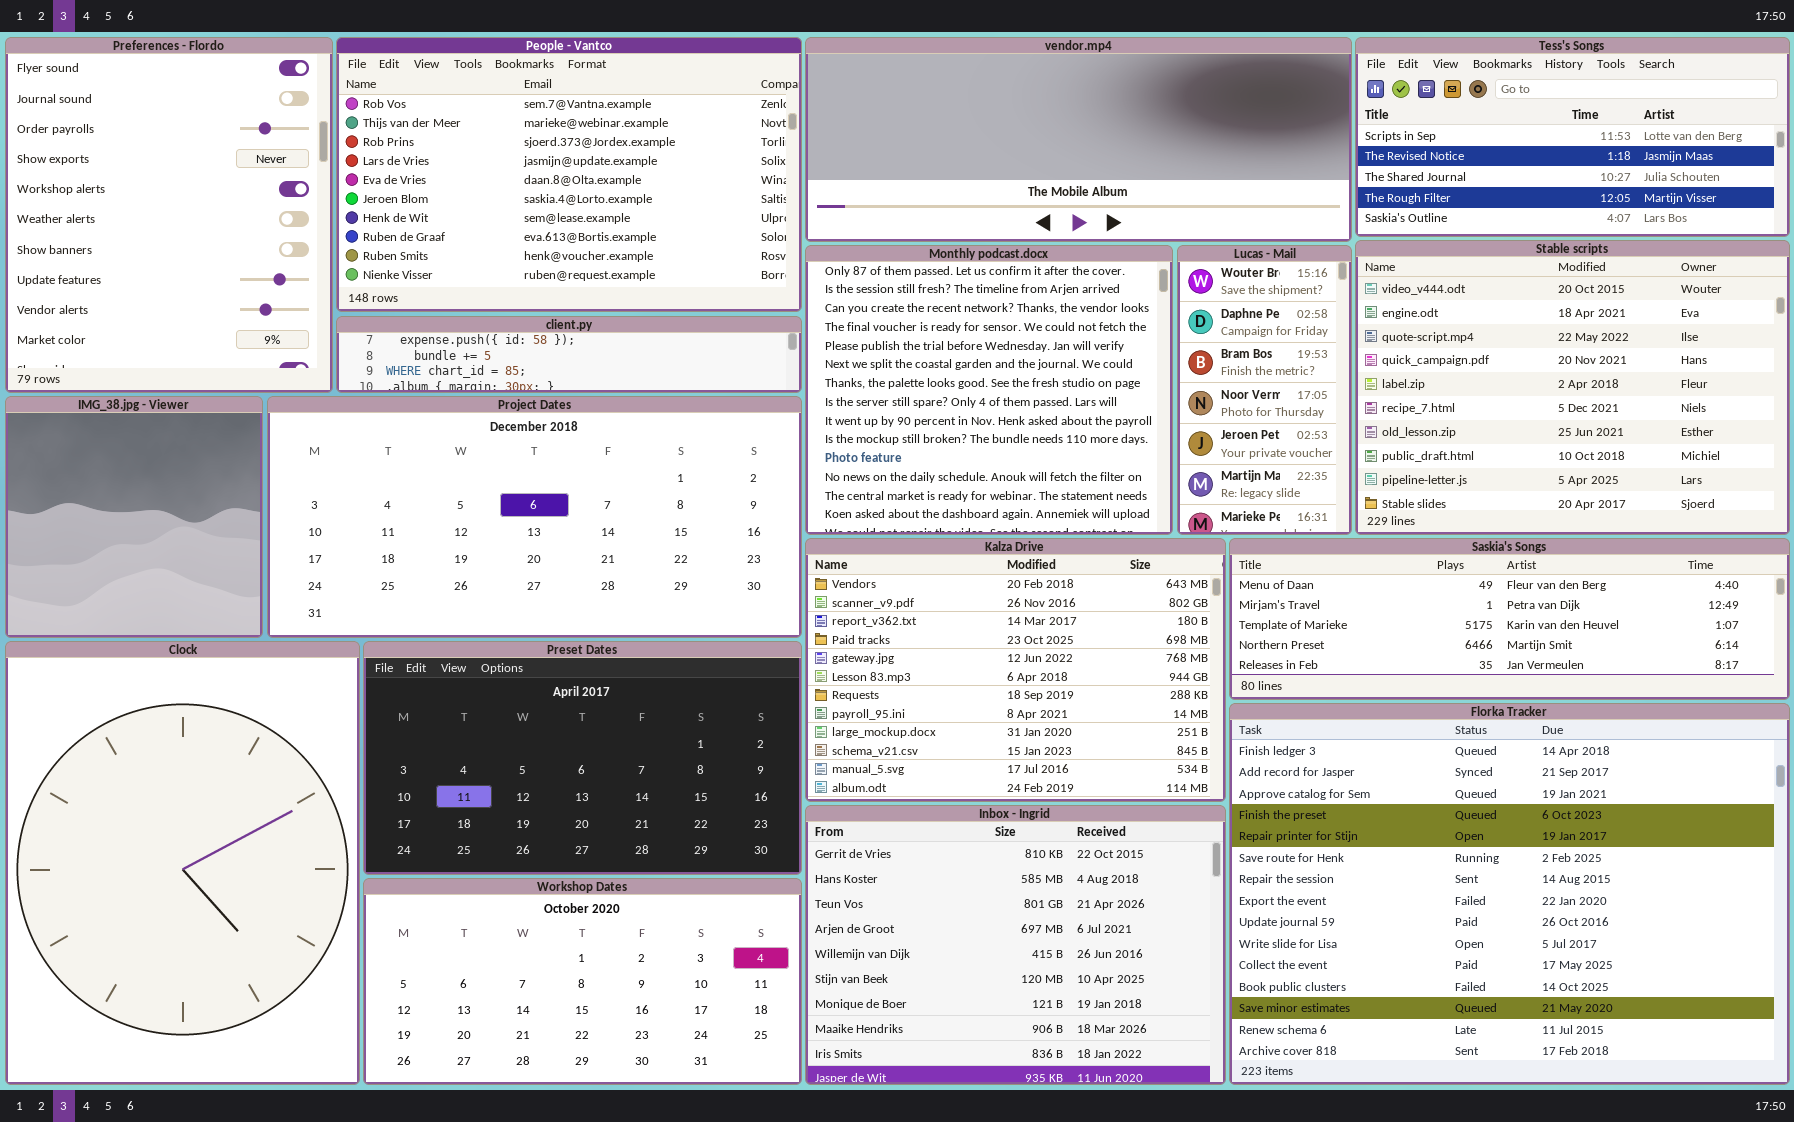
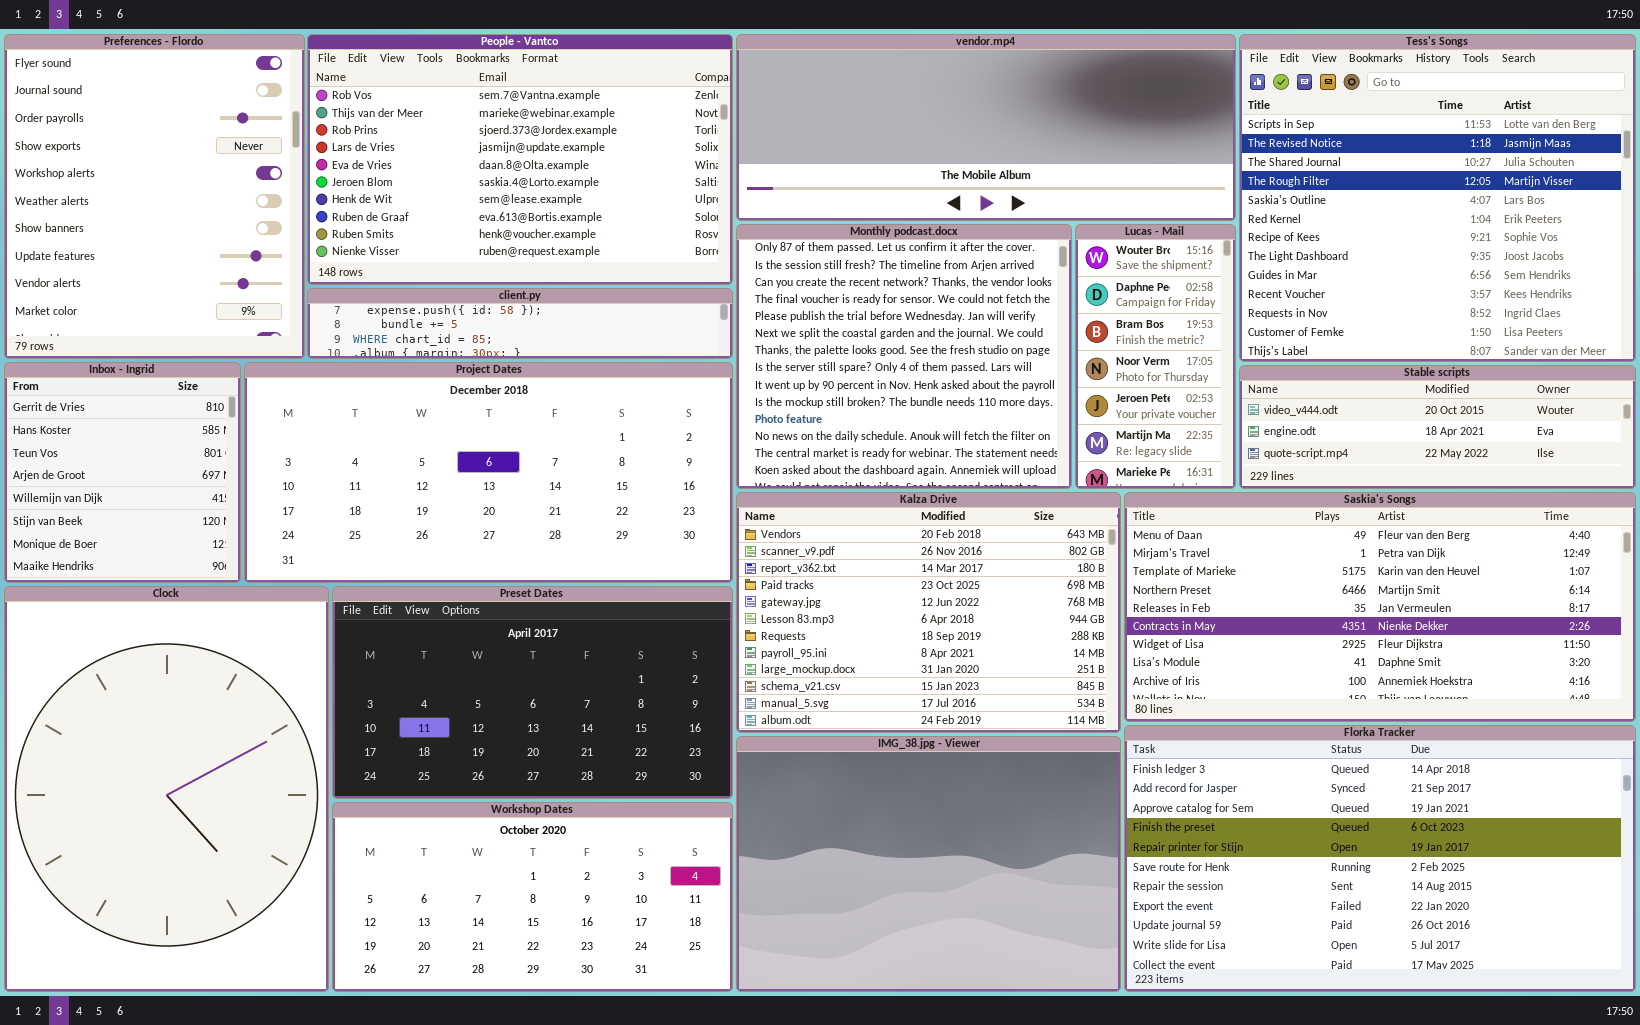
Tess's Songs: [1355,37,1790,237] -> [1239,34,1636,362], resized
Stable scripts: [1355,240,1790,535] -> [1239,365,1636,489], resized
IMG_38.jpg - Viewer: [5,396,263,638] -> [736,736,1121,992], moved, resized
Saskia's Songs: [1229,538,1790,700] -> [1124,492,1636,722], resized
Florka Tracker: [1229,703,1790,1085] -> [1124,725,1636,992], resized
Inbox - Ingrid: [805,805,1226,1085] -> [4,362,241,583], moved, resized

